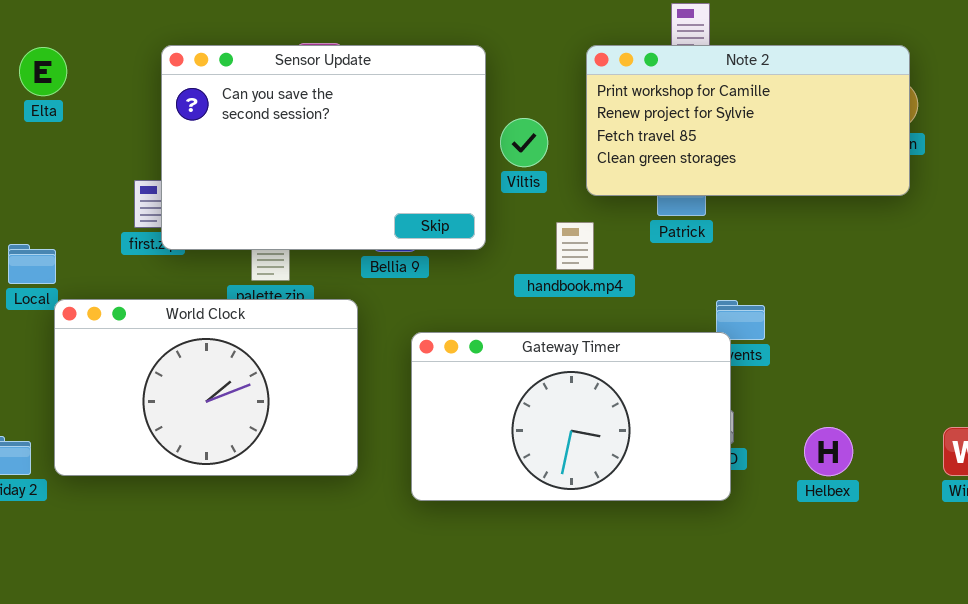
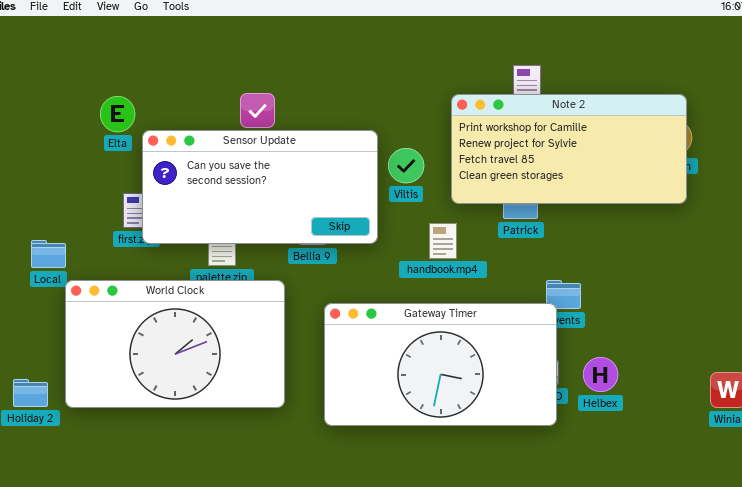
Sensor Update: [161,45,486,250] -> [142,130,378,244], resized
Elta: [19,47,67,96] -> [100,96,135,132], moved
Helbex: [804,427,853,476] -> [583,357,618,392], moved

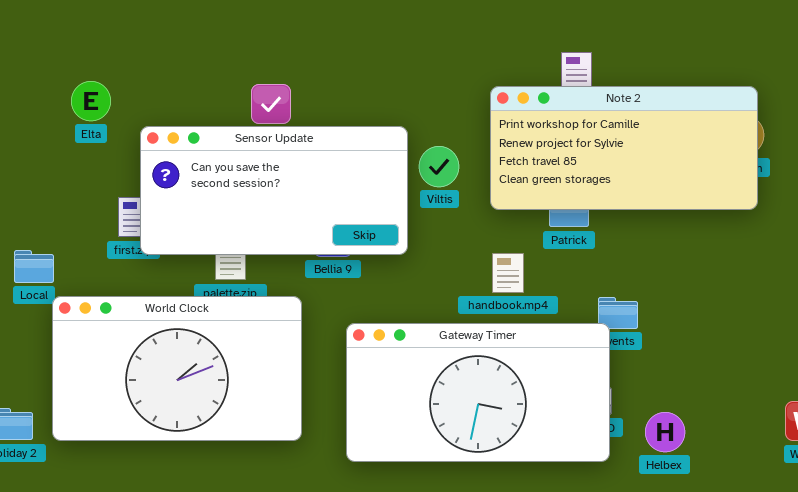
Elta: [100,96,135,132] -> [71,81,111,121], moved
handbook.mp4: [429,223,457,259] -> [492,253,524,293], moved
Helbex: [583,357,618,392] -> [645,412,685,452], moved

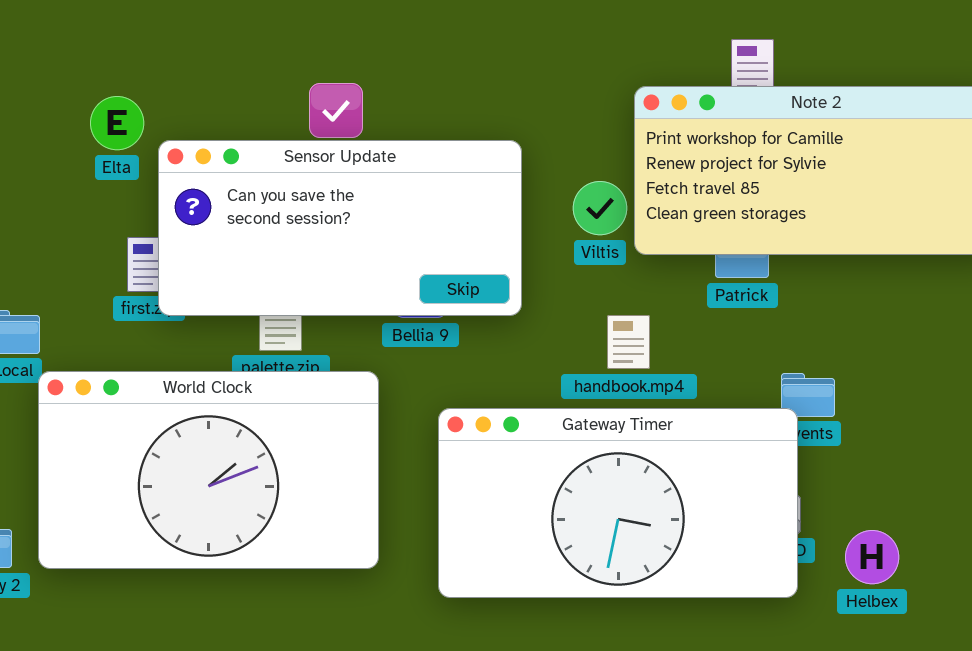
Elta: [71,81,111,121] -> [90,96,144,150], moved
Viltis: [419,146,459,187] -> [573,181,627,235], moved
handbook.mp4: [492,253,524,293] -> [607,315,650,369], moved

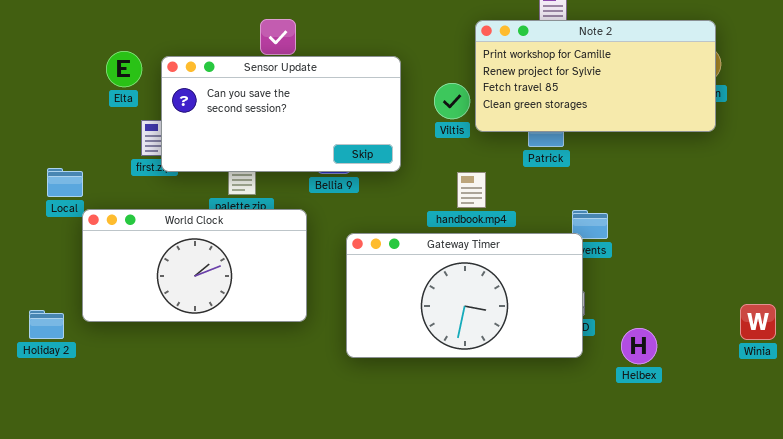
Elta: [90,96,144,150] -> [106,51,142,87], moved
World Clock: [38,371,379,569] -> [82,209,307,322], resized
Helbex: [845,530,899,584] -> [621,328,657,364], moved

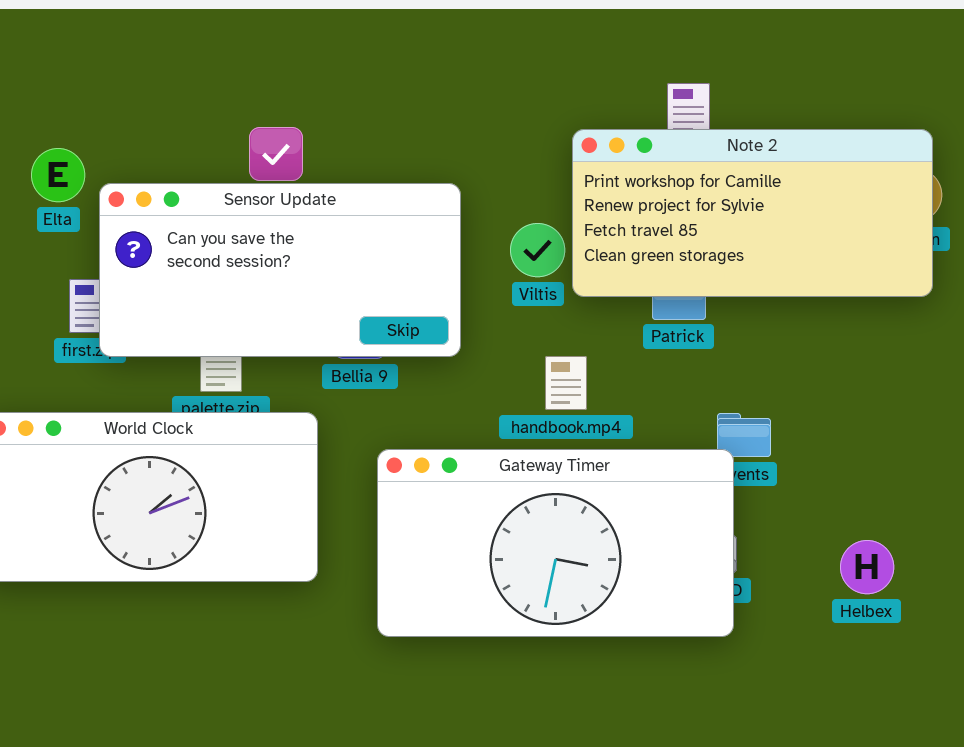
Elta: [106,51,142,87] -> [31,148,85,202], moved
Helbex: [621,328,657,364] -> [840,540,894,594], moved

